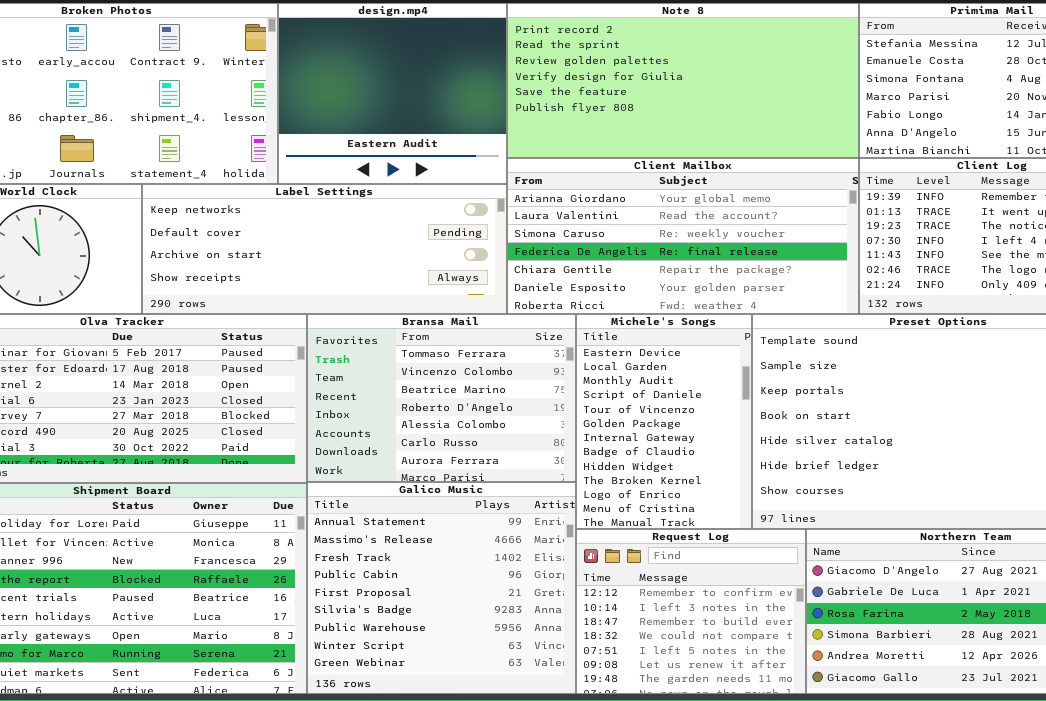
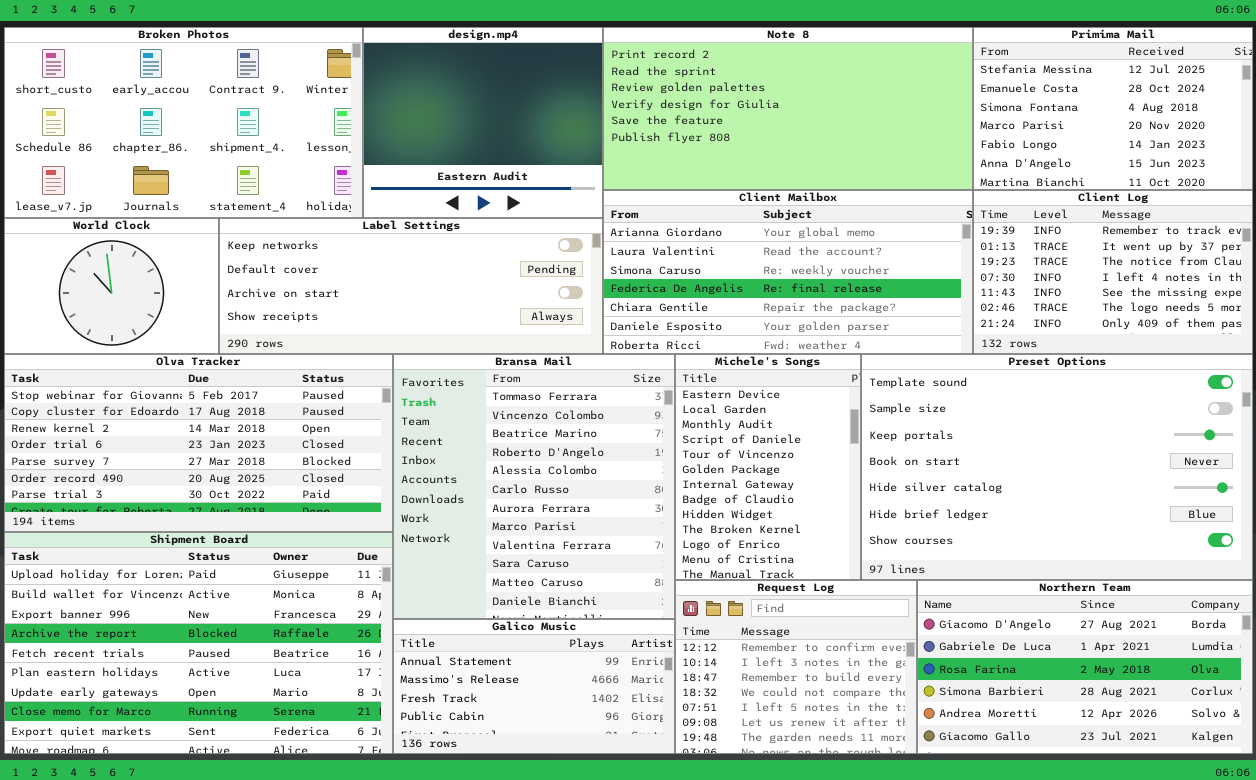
Bransa Mail: [307,314,576,482] -> [393,354,675,619], resized
Galico Music: [307,482,576,694] -> [393,619,675,754], resized

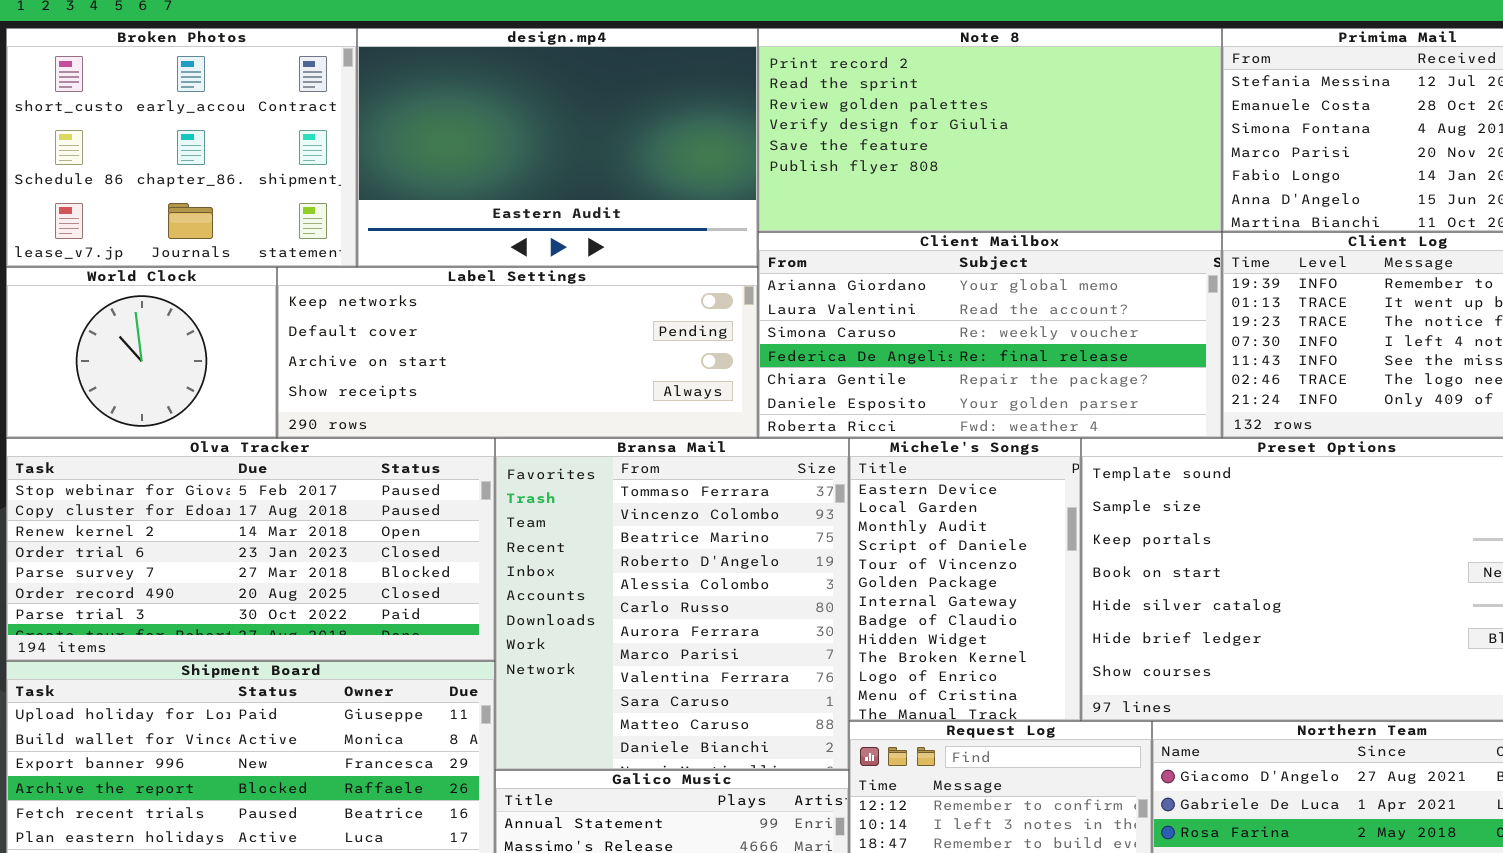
Broken Photos: [4,27,363,218] -> [6,28,357,267], resized
design.mp4: [363,27,603,218] -> [357,28,758,267], resized

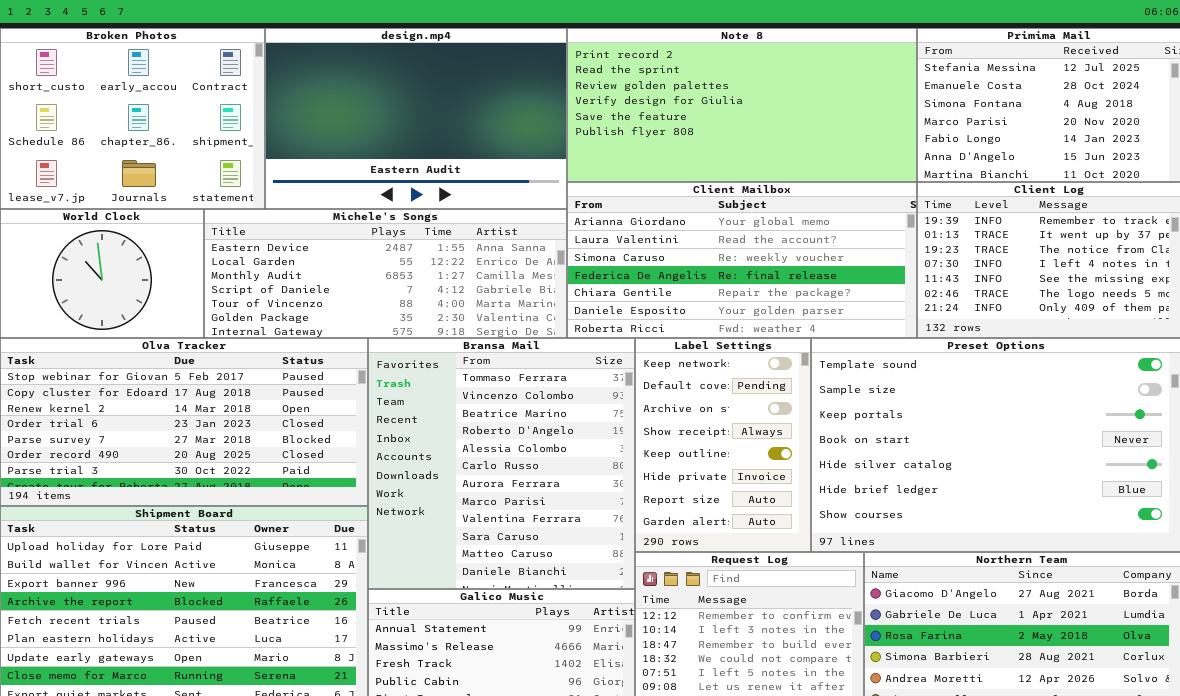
Label Settings: [277,267,758,438] -> [635,338,811,552], moved, resized
Michele's Songs: [849,438,1081,721] -> [204,209,567,338], moved, resized

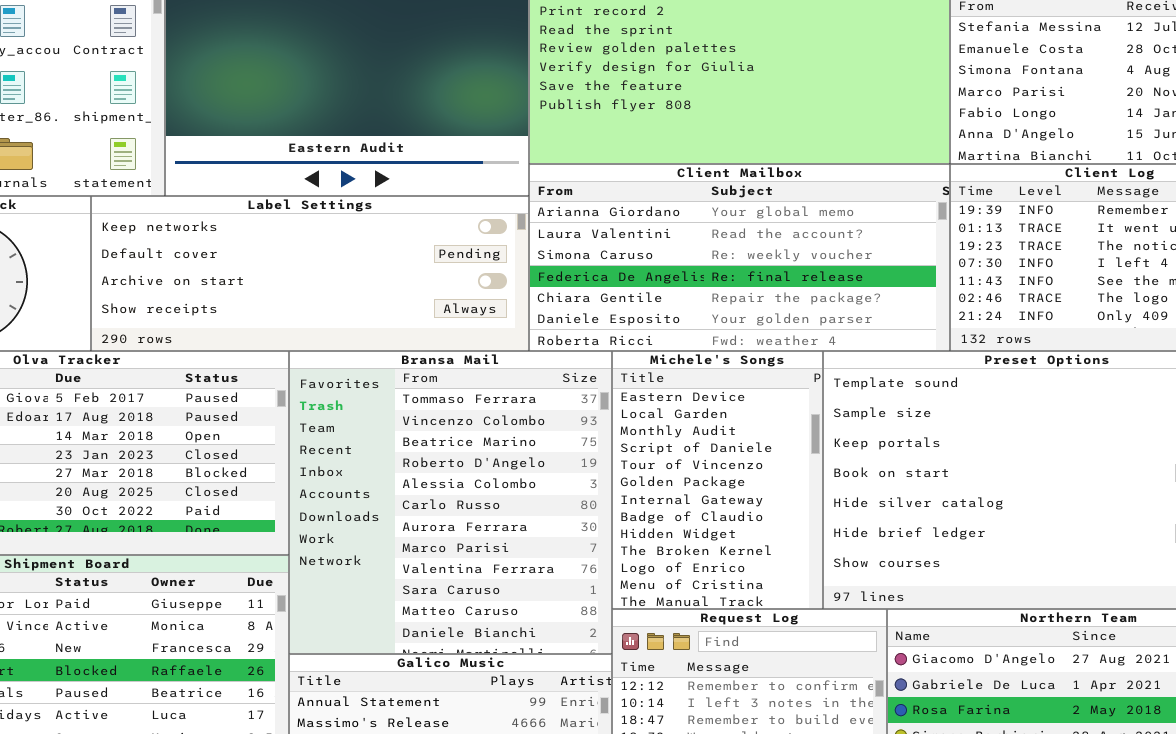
Michele's Songs: [204,209,567,338] -> [612,351,823,609], moved, resized
Label Settings: [635,338,811,552] -> [91,196,529,351], moved, resized

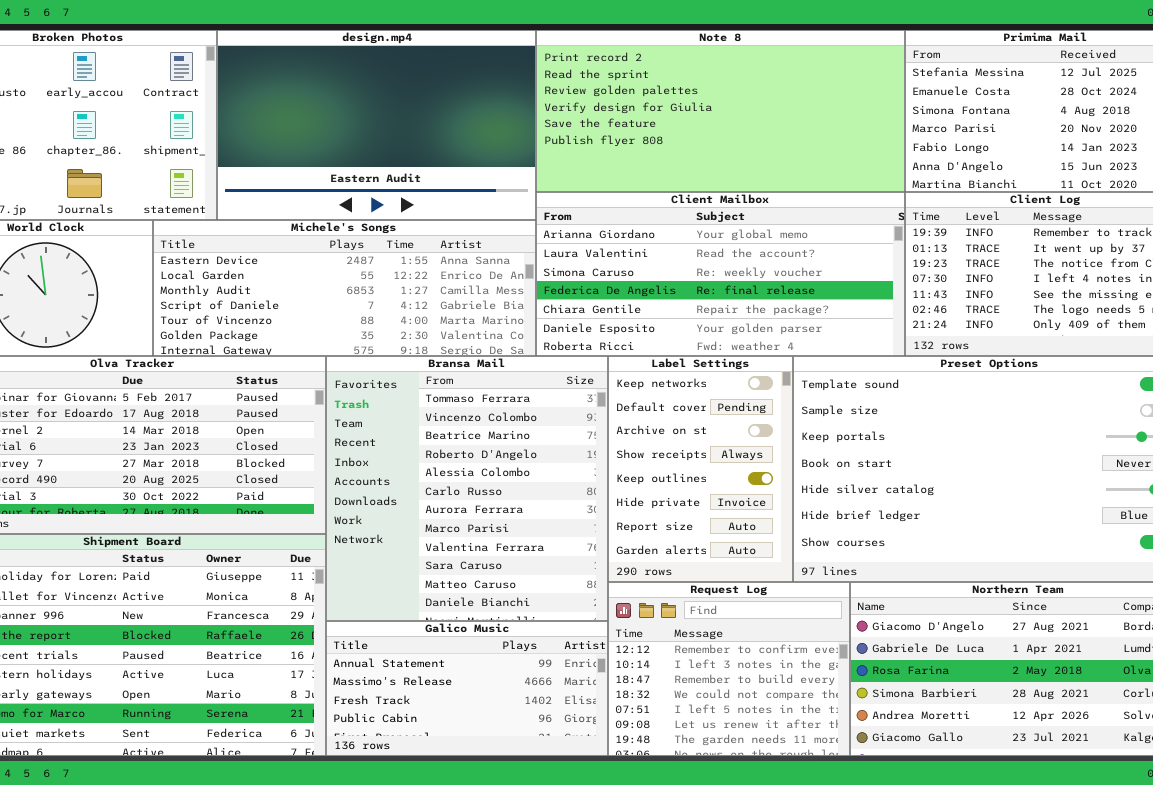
Label Settings: [91,196,529,351] -> [608,356,793,582], moved, resized
Michele's Songs: [612,351,823,609] -> [153,220,536,356], moved, resized

